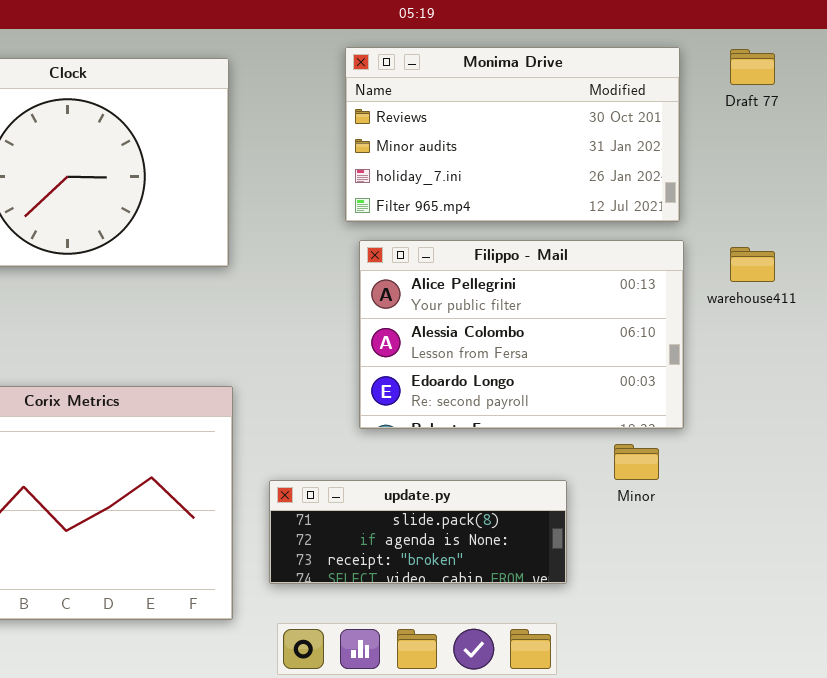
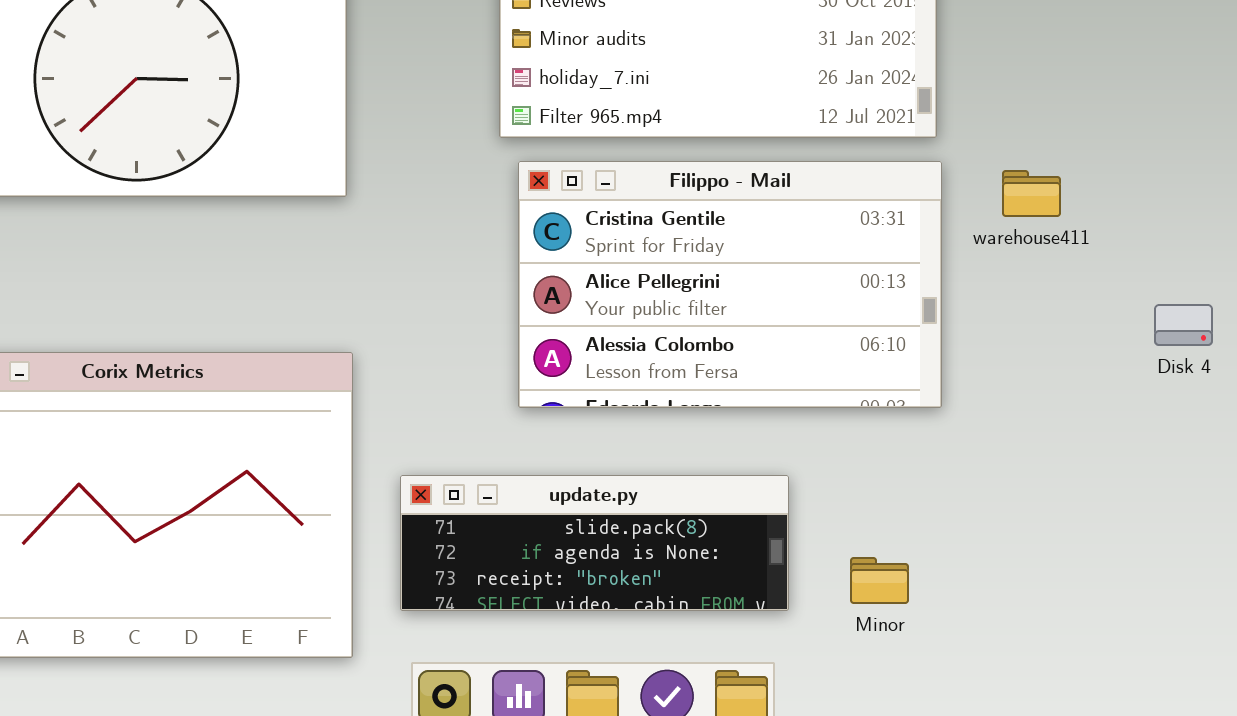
Filippo - Mail: [359,240,684,429] -> [518,161,942,408], scrolled up 1 row
Minor: [614,444,659,480] -> [850,557,909,604], moved

